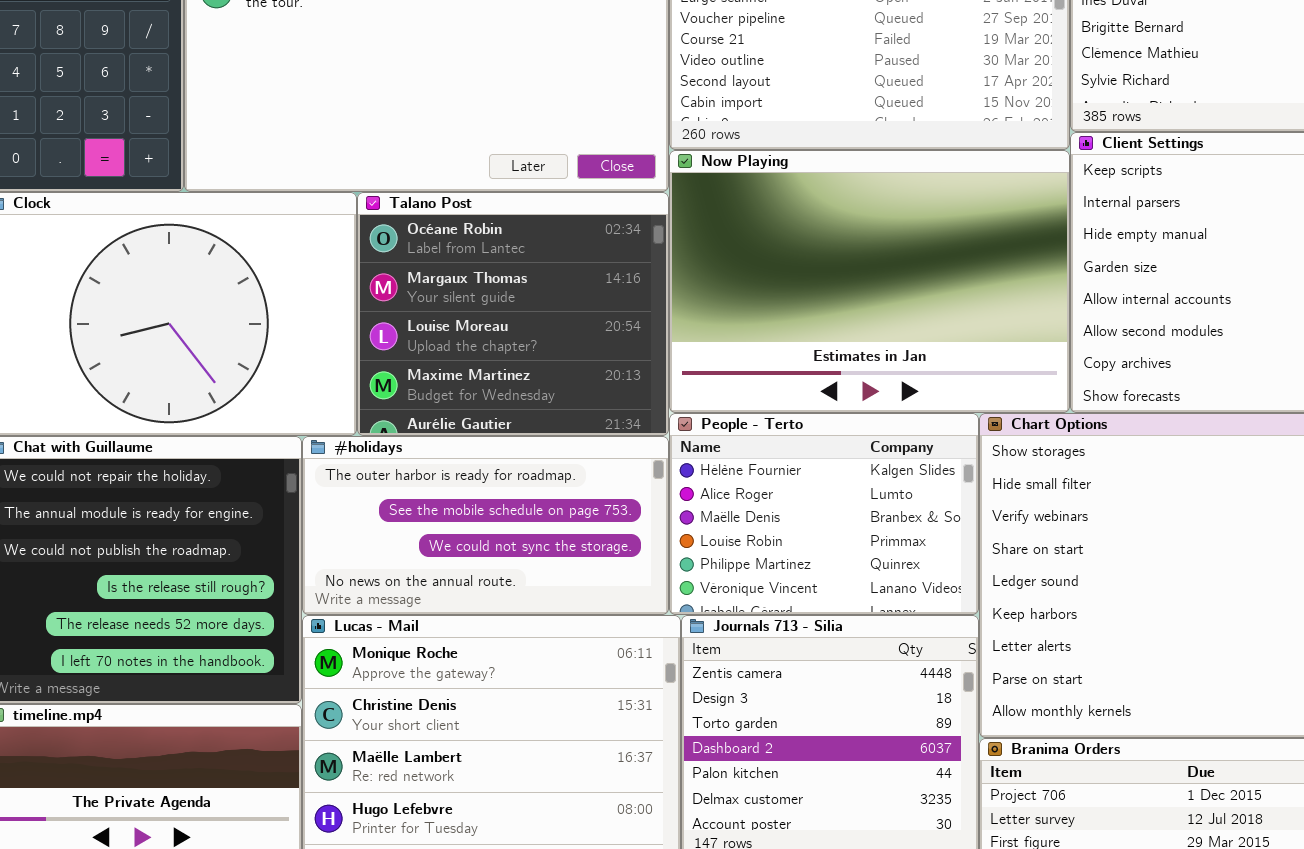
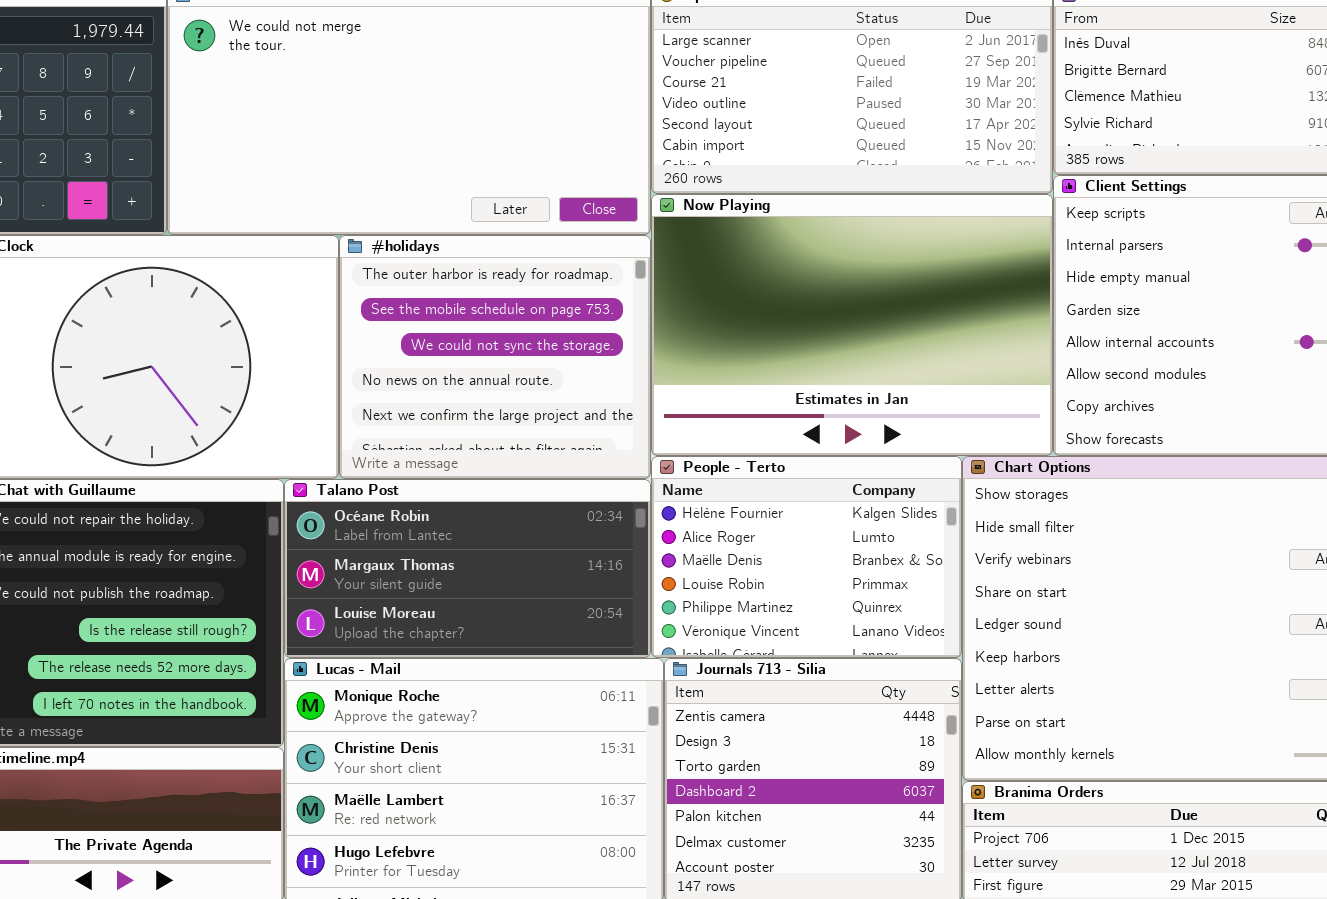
Talano Post: [357,192,669,436] -> [284,479,651,658], moved, resized
#holidays: [302,436,669,615] -> [339,235,651,479], moved, resized

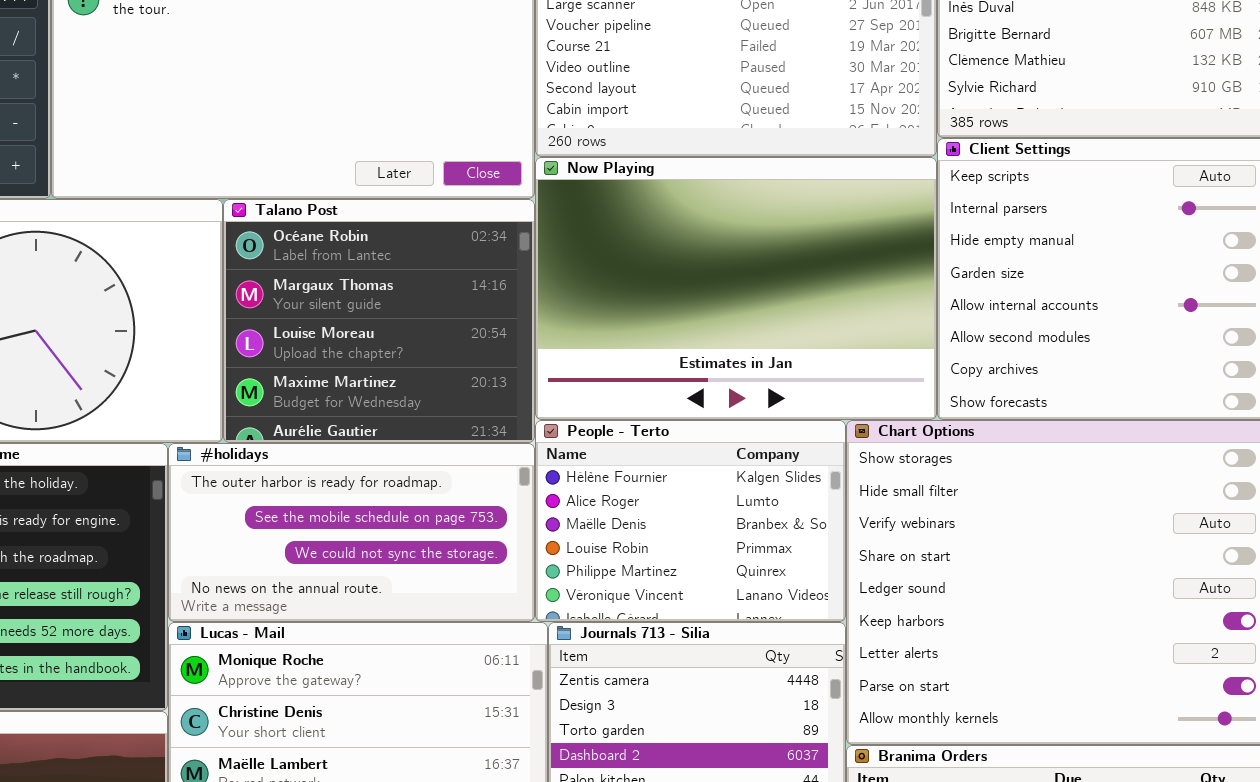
#holidays: [339,235,651,479] -> [168,443,535,622], moved, resized
Talano Post: [284,479,651,658] -> [223,199,535,443], moved, resized

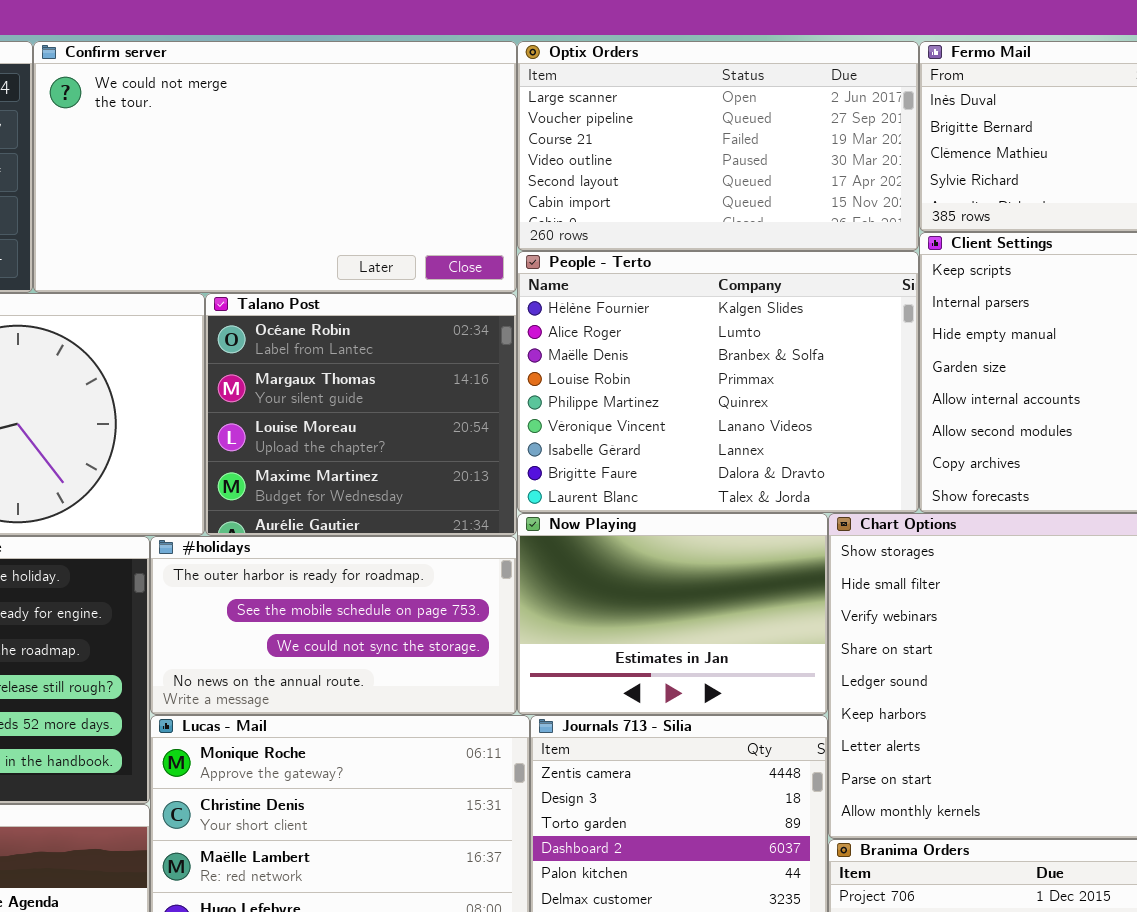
Now Playing: [535,157,937,420] -> [517,513,828,715], moved, resized
People - Terto: [535,420,846,622] -> [517,251,919,513], moved, resized

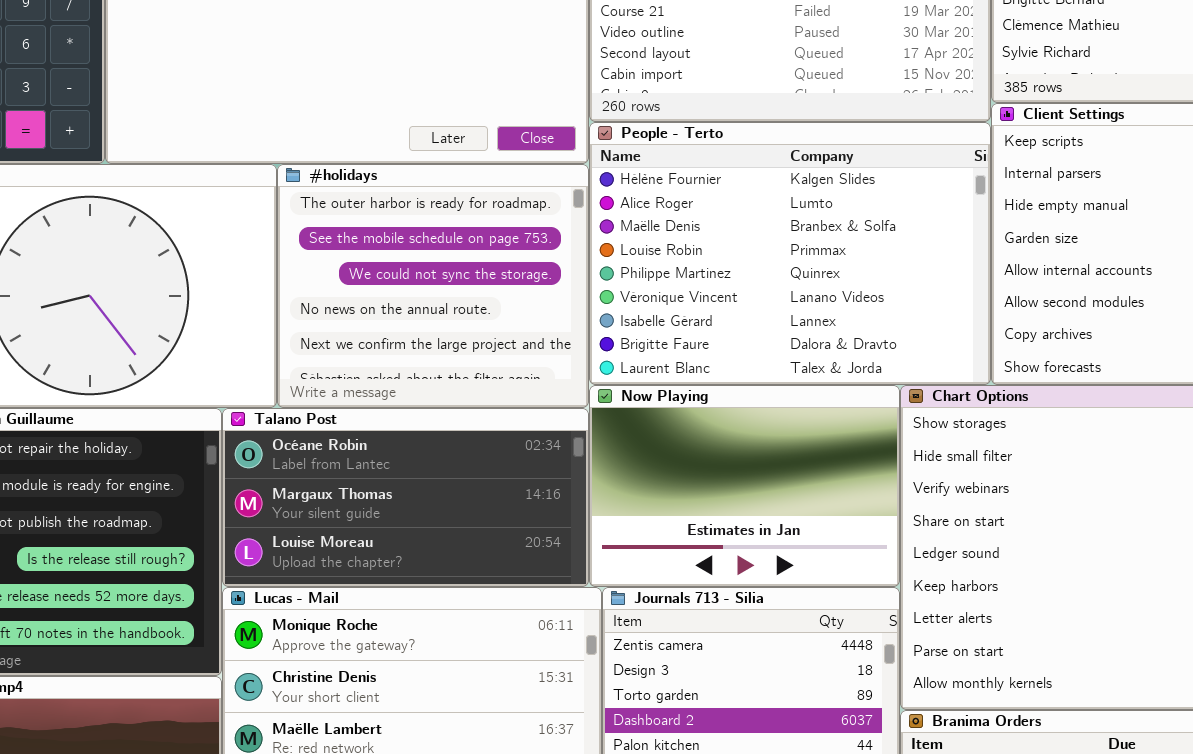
Talano Post: [205,293,517,536] -> [222,408,589,587], moved, resized
#holidays: [150,536,517,715] -> [277,164,589,408], moved, resized

